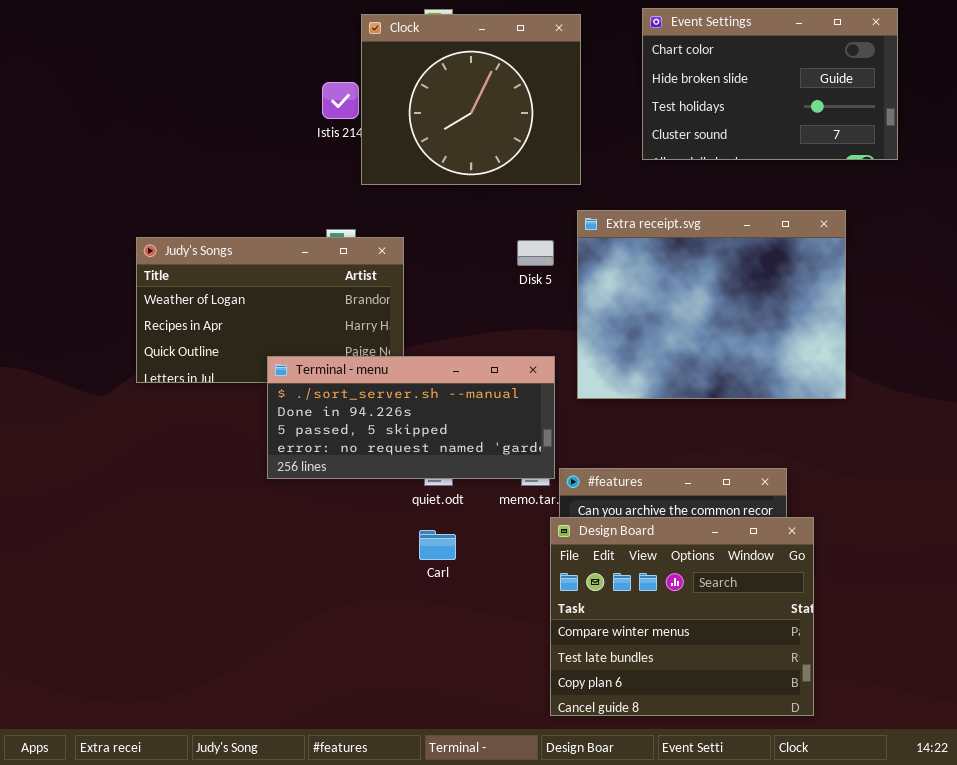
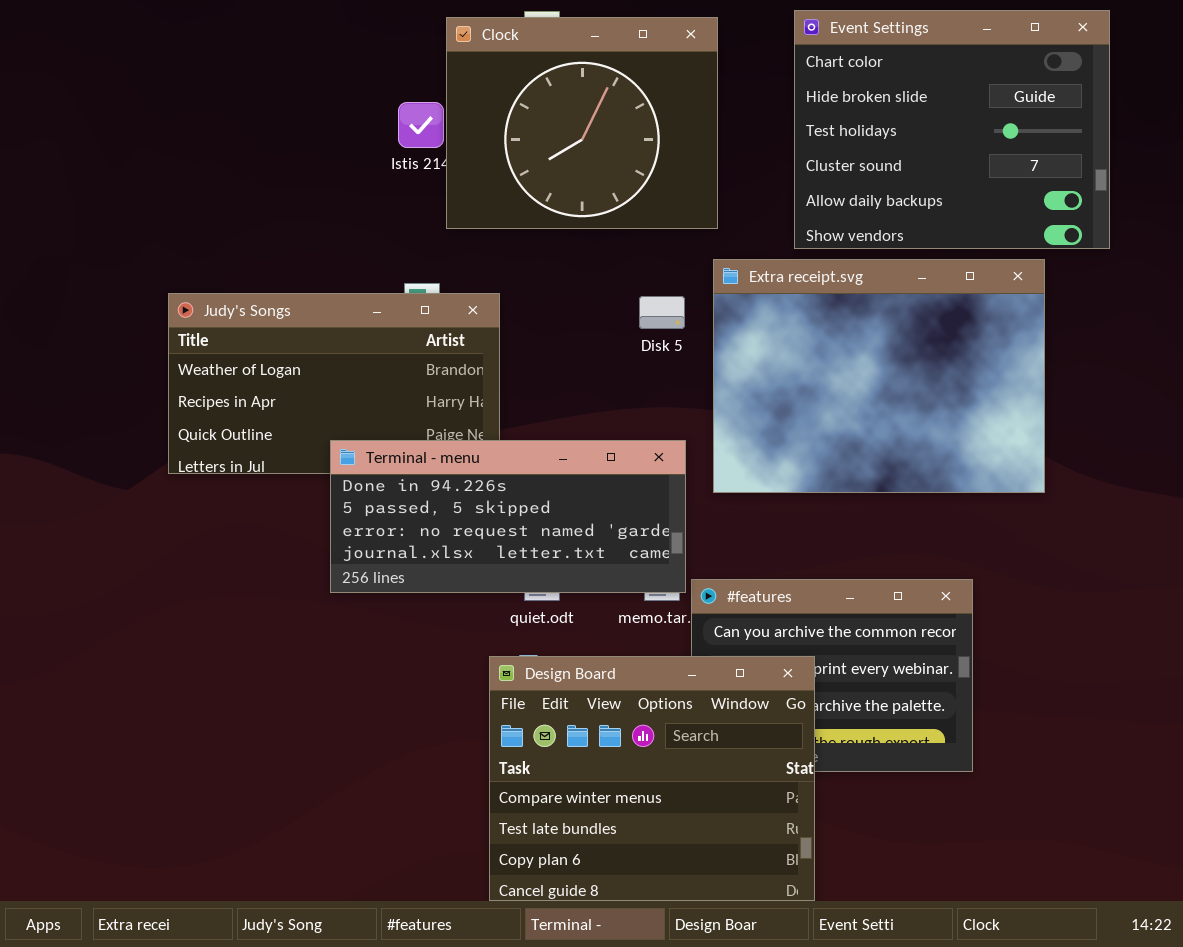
Event Settings: [642,8,898,160] -> [794,10,1110,249], resized
Terminal - menu: [267,356,555,479] -> [330,440,686,593], scrolled down 1 row
Design Board: [550,517,814,716] -> [489,656,815,901], moved

